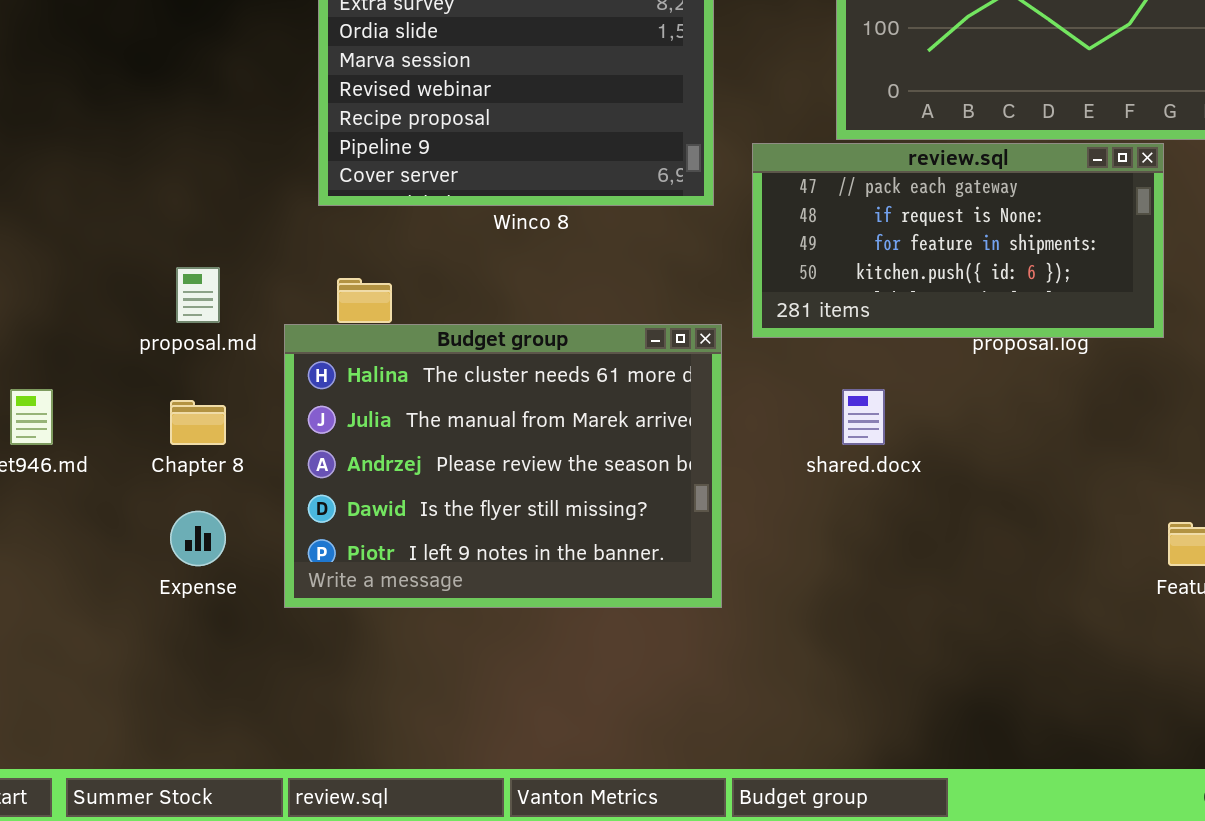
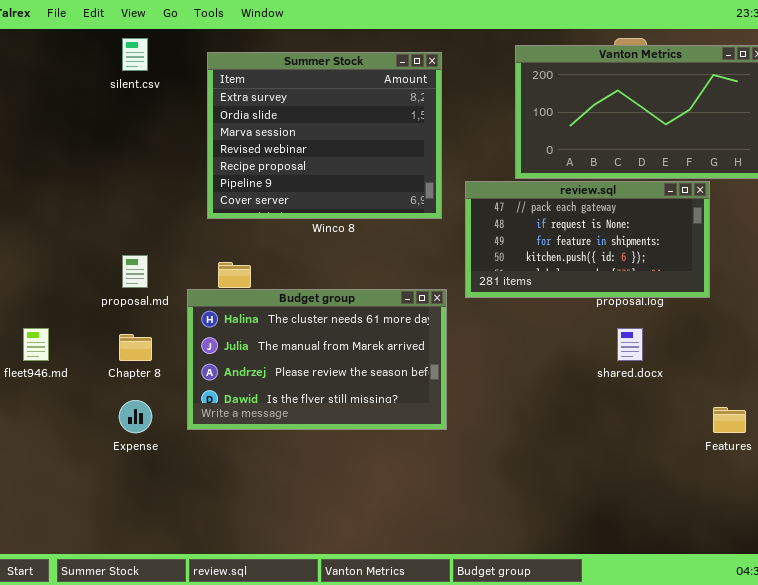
Budget group: [284,324,722,608] -> [187,289,447,430], resized
shared.docx: [842,389,885,445] -> [617,328,643,361], moved

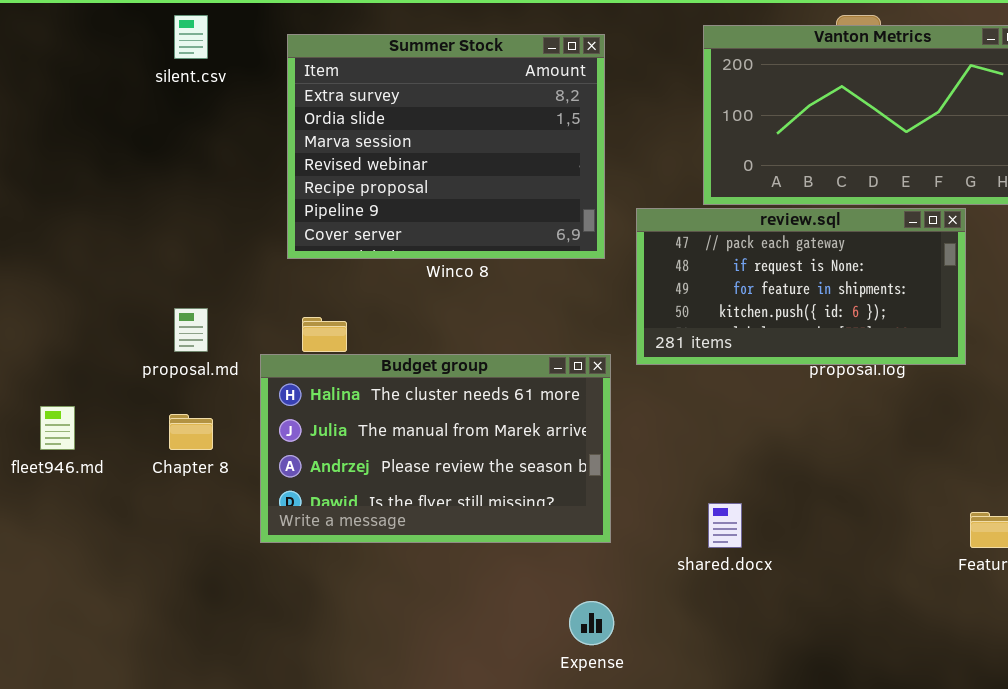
shared.docx: [617,328,643,361] -> [708,503,742,548], moved
Expense: [119,400,152,433] -> [569,601,614,645], moved

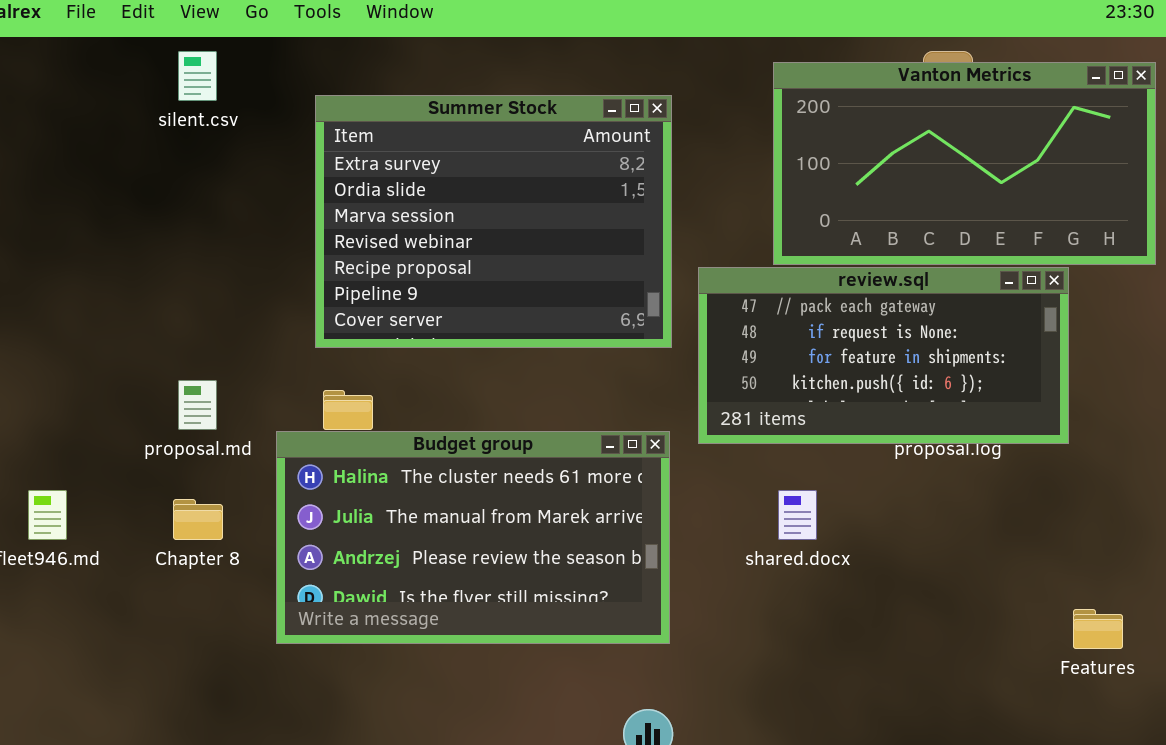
Summer Stock: [287,34,605,259] -> [315,95,672,348], moved
shared.docx: [708,503,742,548] -> [778,490,817,540], moved

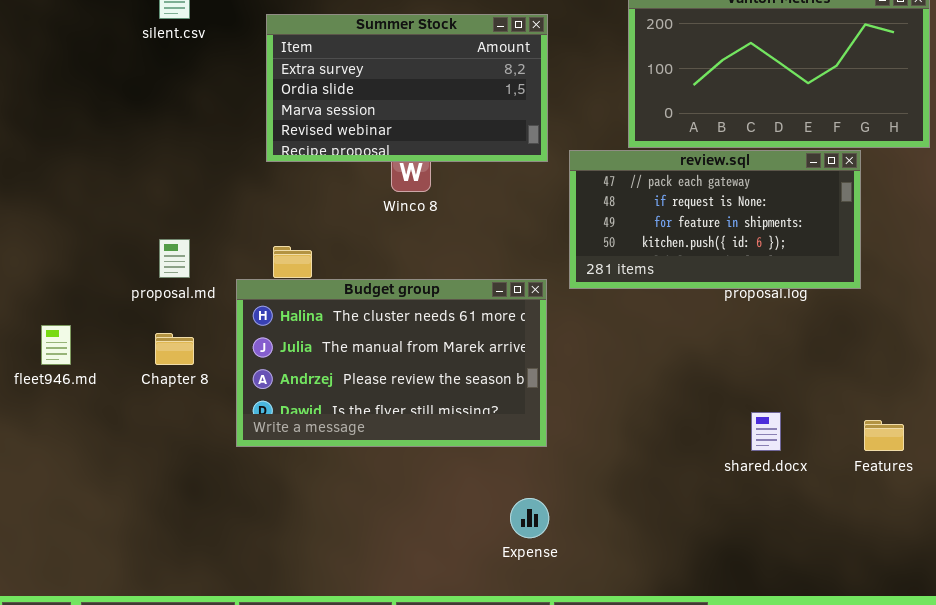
Summer Stock: [315,95,672,348] -> [266,14,548,162], resized
shared.docx: [778,490,817,540] -> [751,412,781,451], moved

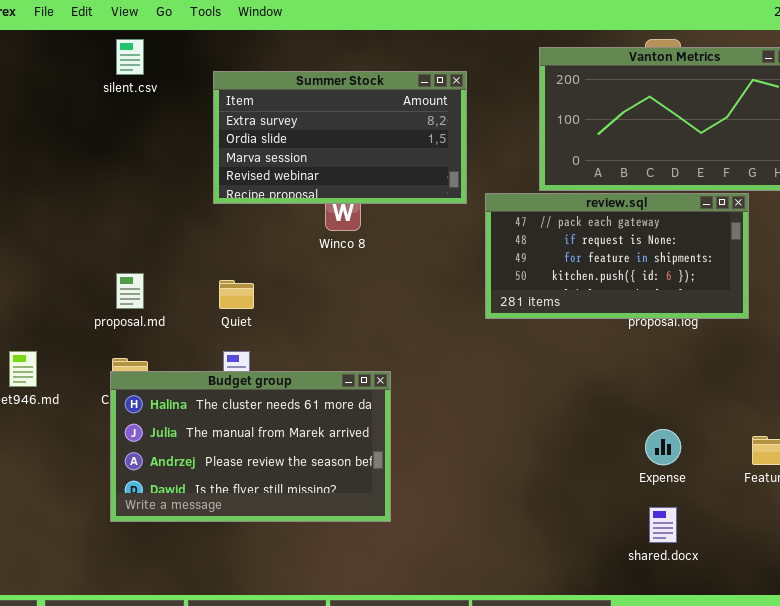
Budget group: [236,279,547,447] -> [110,371,391,522], moved
shared.docx: [751,412,781,451] -> [649,507,677,543], moved
Expense: [510,498,549,538] -> [645,429,681,465], moved

